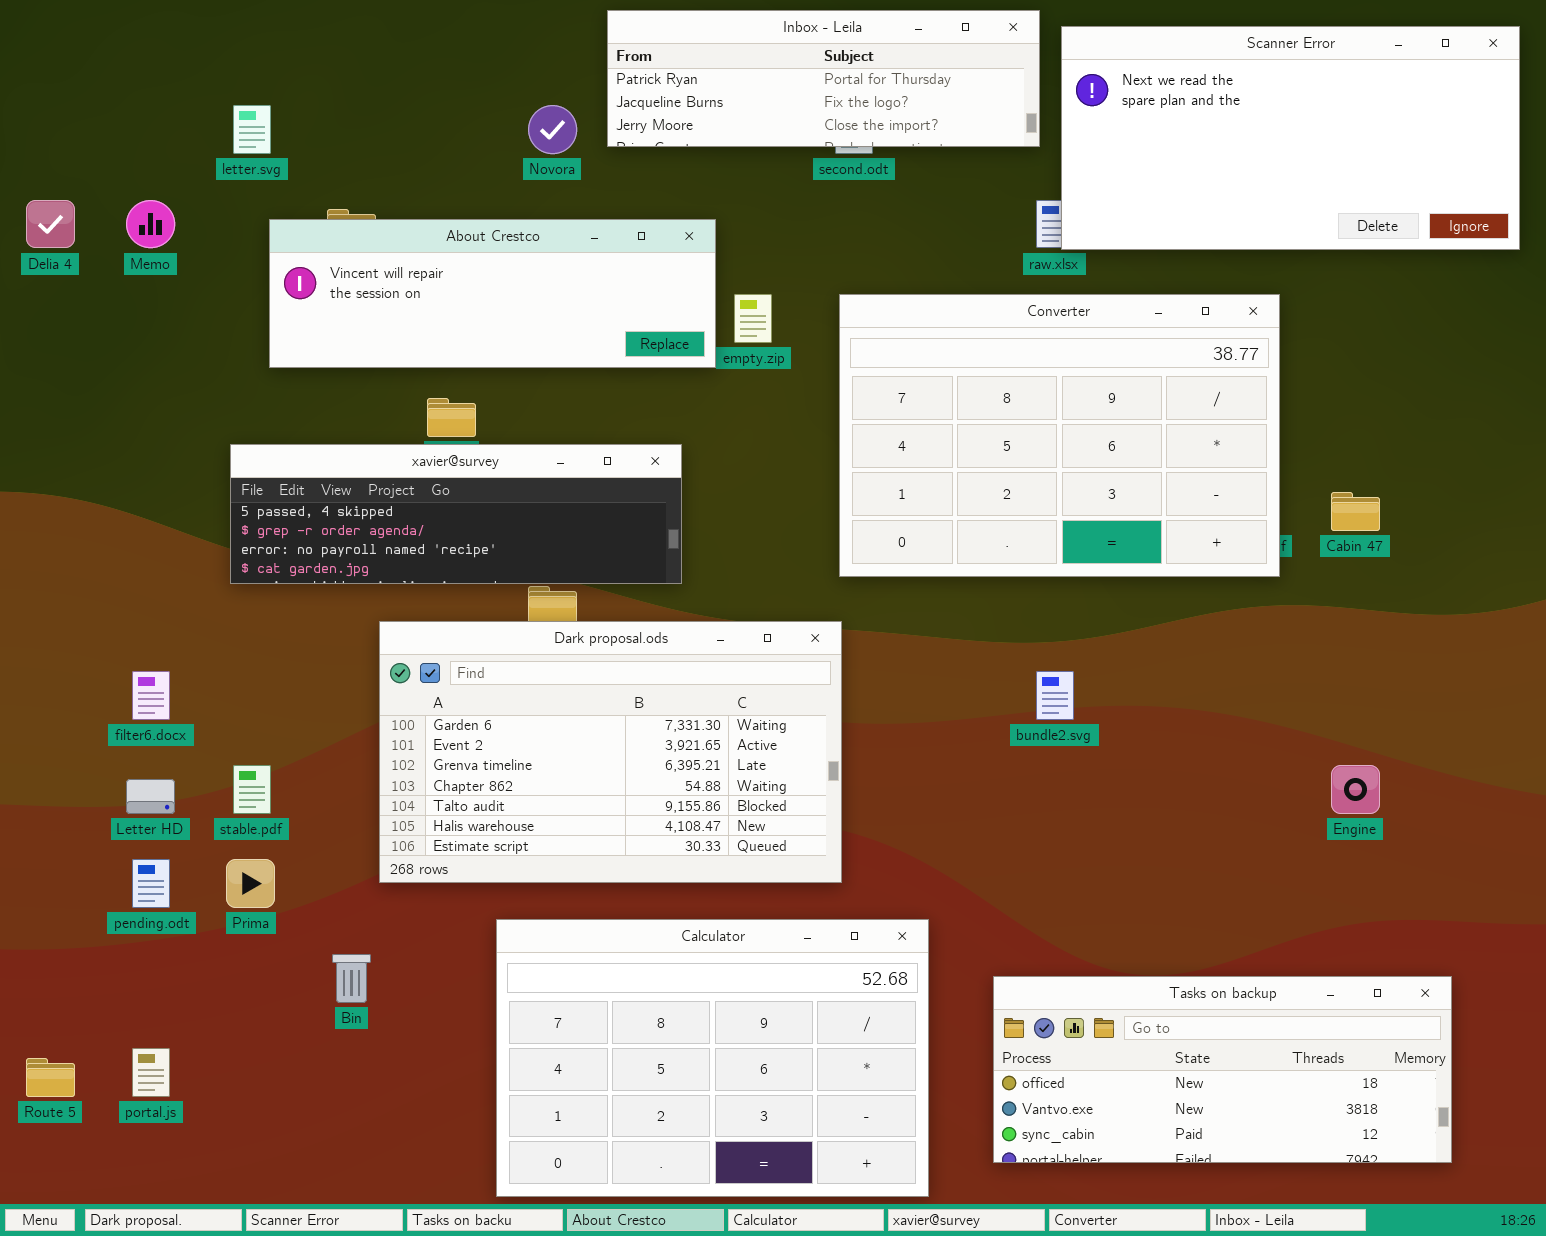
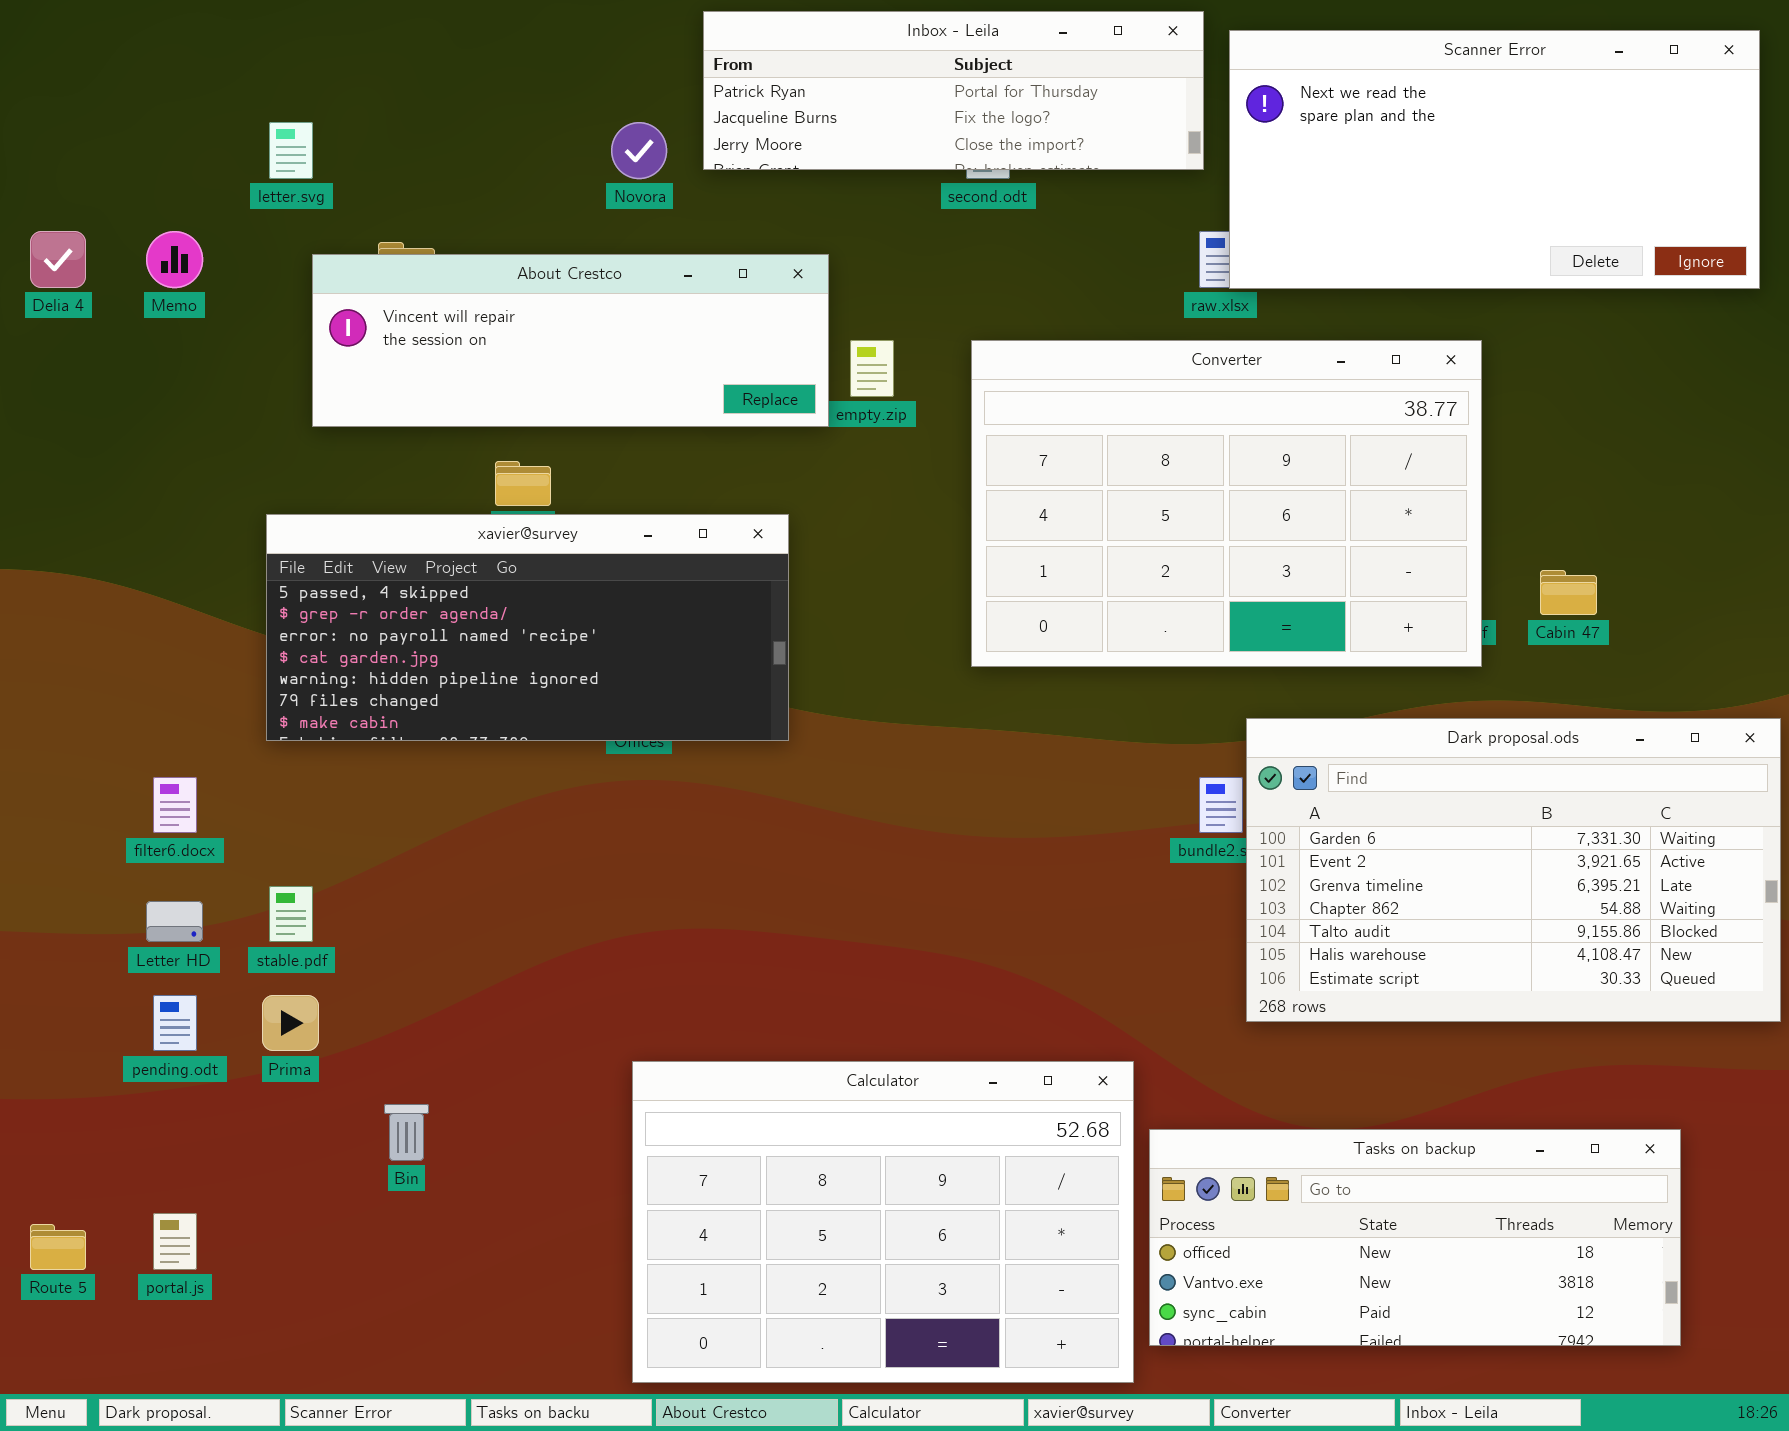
xavier@survey: [230,444,682,584] -> [266,514,789,741], resized
Dark proposal.ods: [379,621,842,883] -> [1246,718,1781,1022], moved
Calculator: [496,919,929,1197] -> [632,1061,1134,1383], moved

